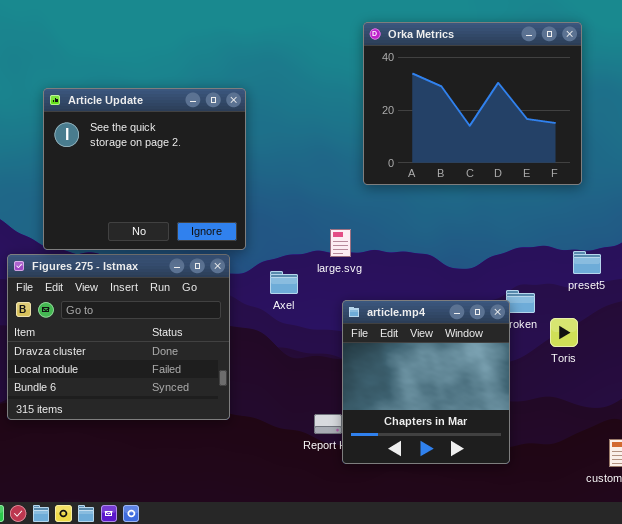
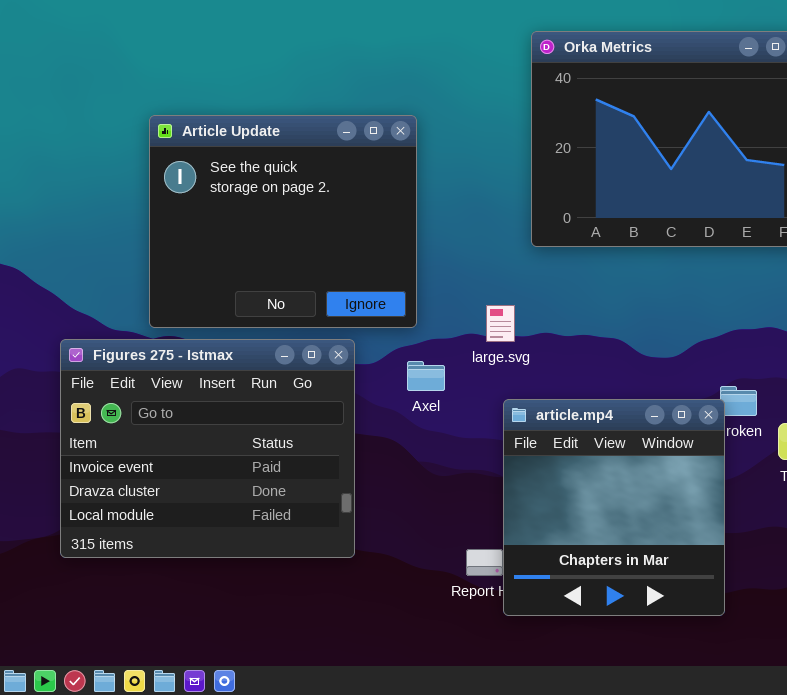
Article Update: [43,88,246,250] -> [149,115,417,328], moved
Figures 275 - Istmax: [7,254,230,420] -> [60,339,355,558], scrolled up 1 row

